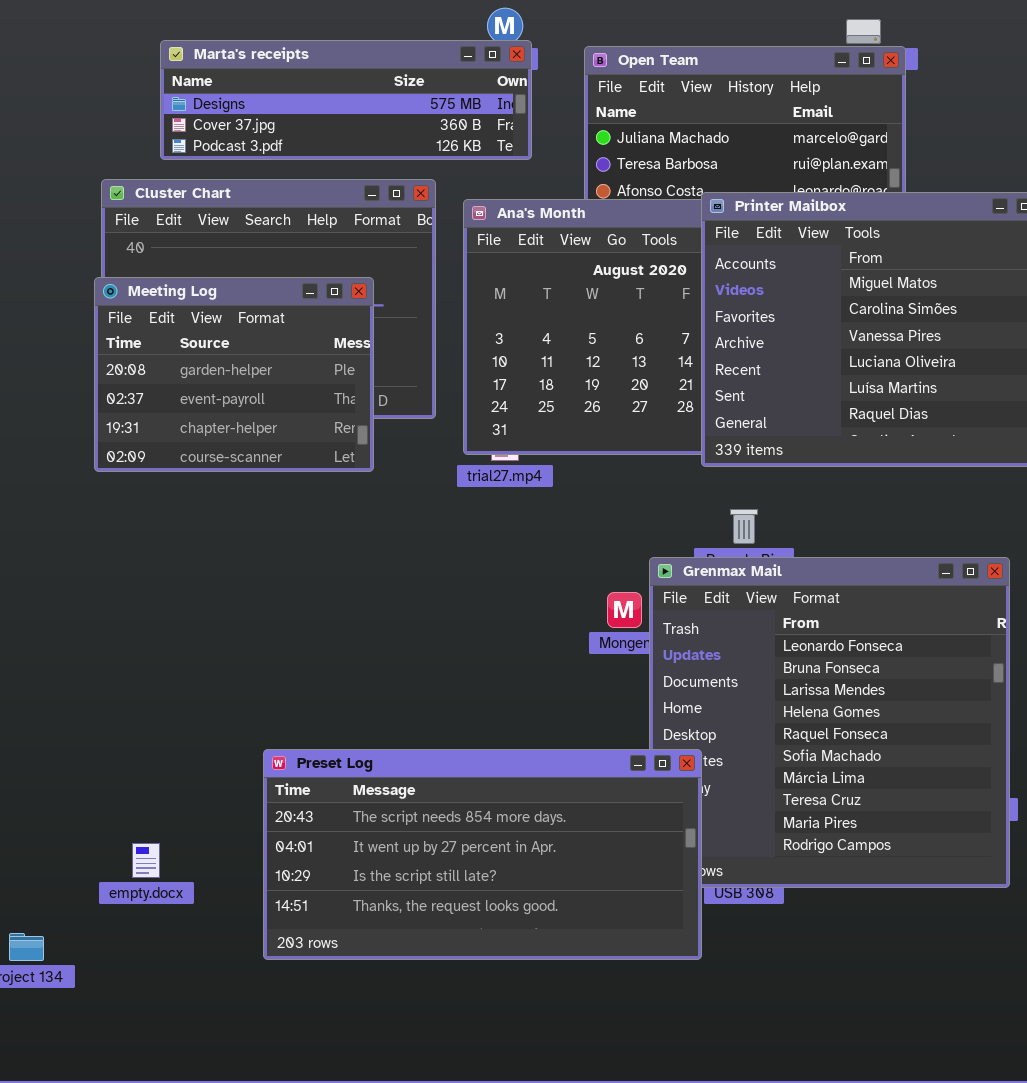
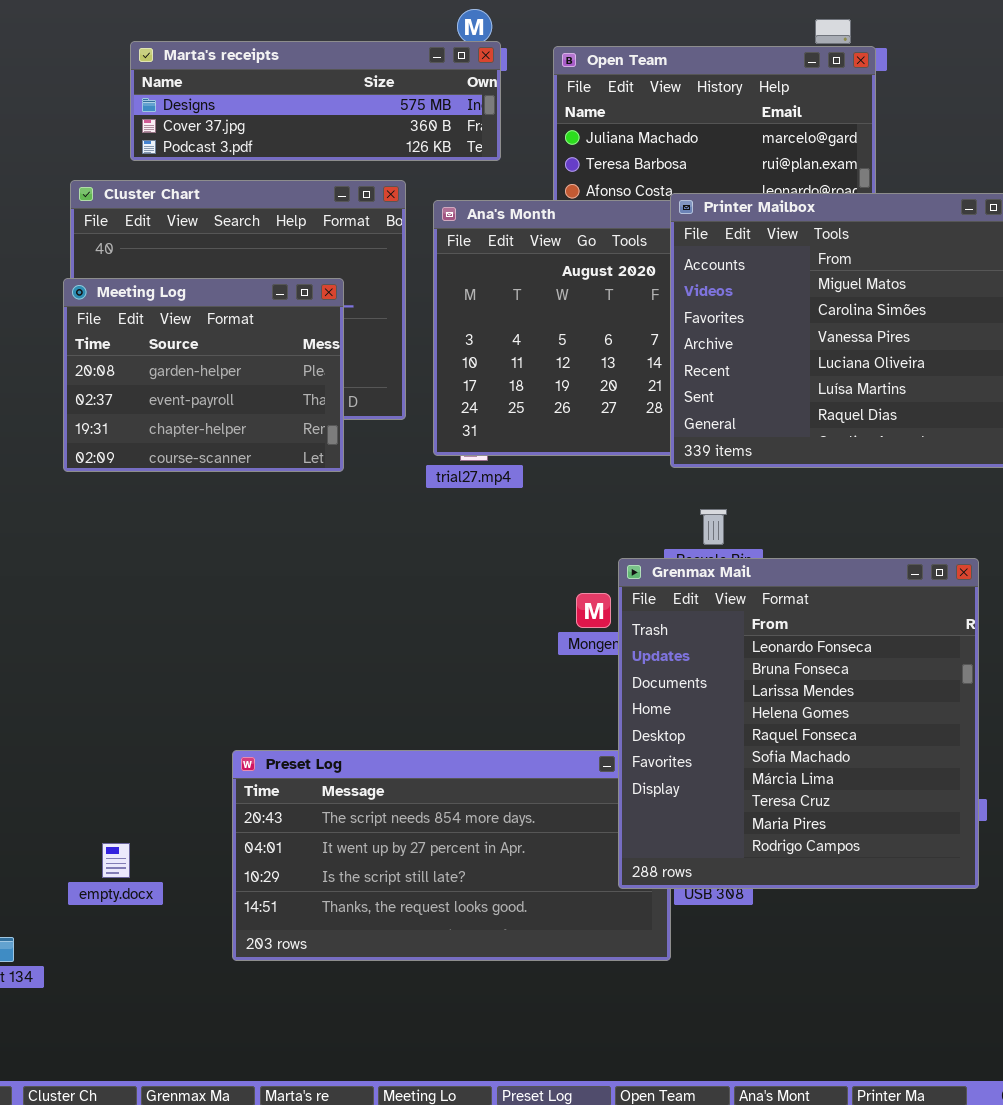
Grenmax Mail: [649,557,1010,888] -> [618,558,979,889], raised

